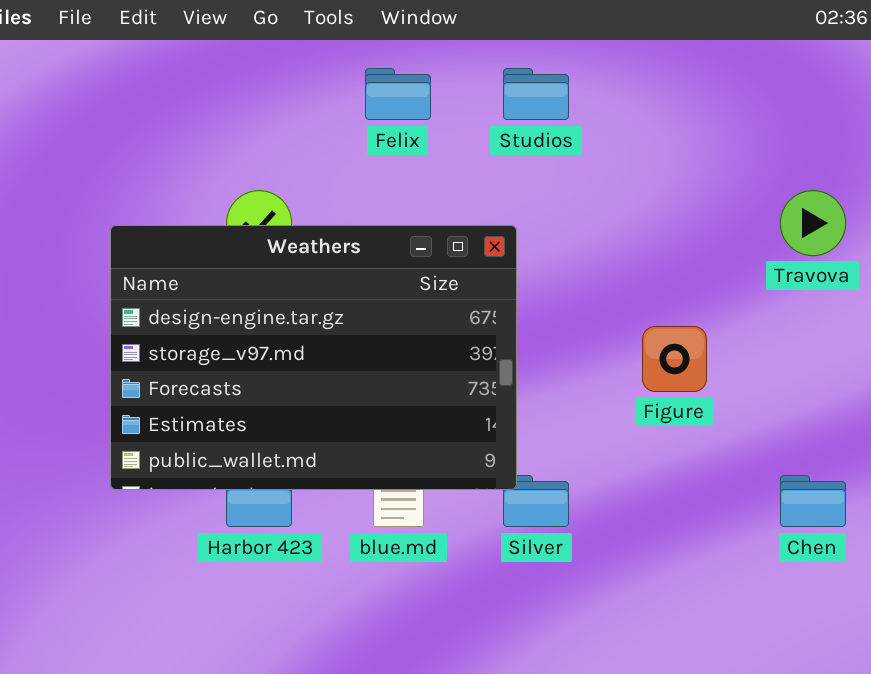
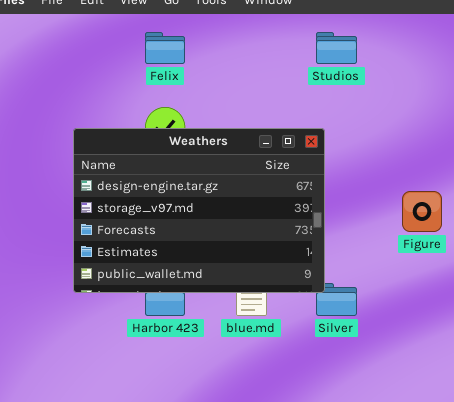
Felix: [365,68,431,120] -> [145,32,185,64], moved

